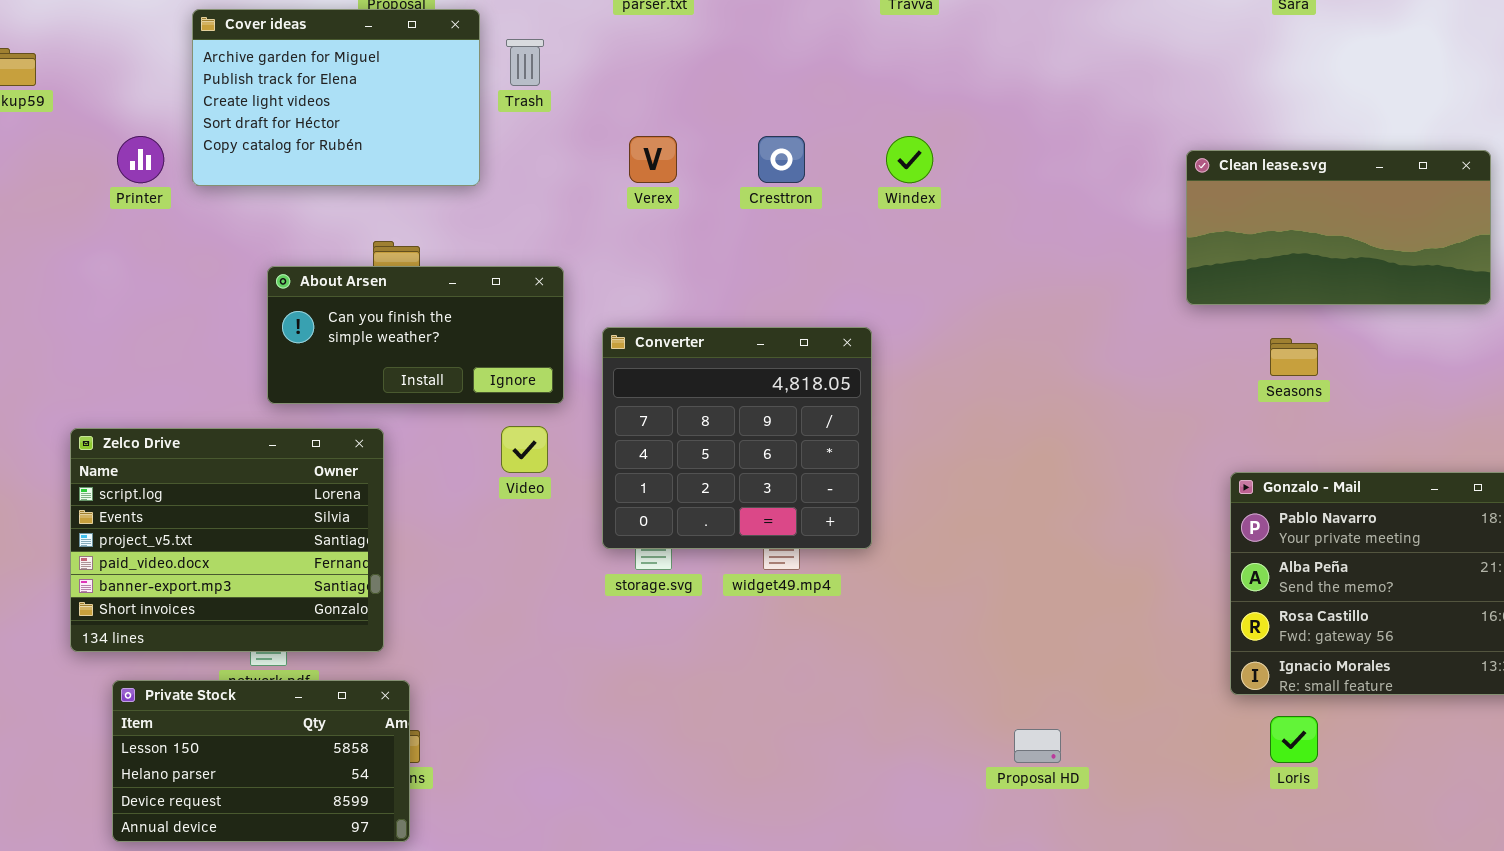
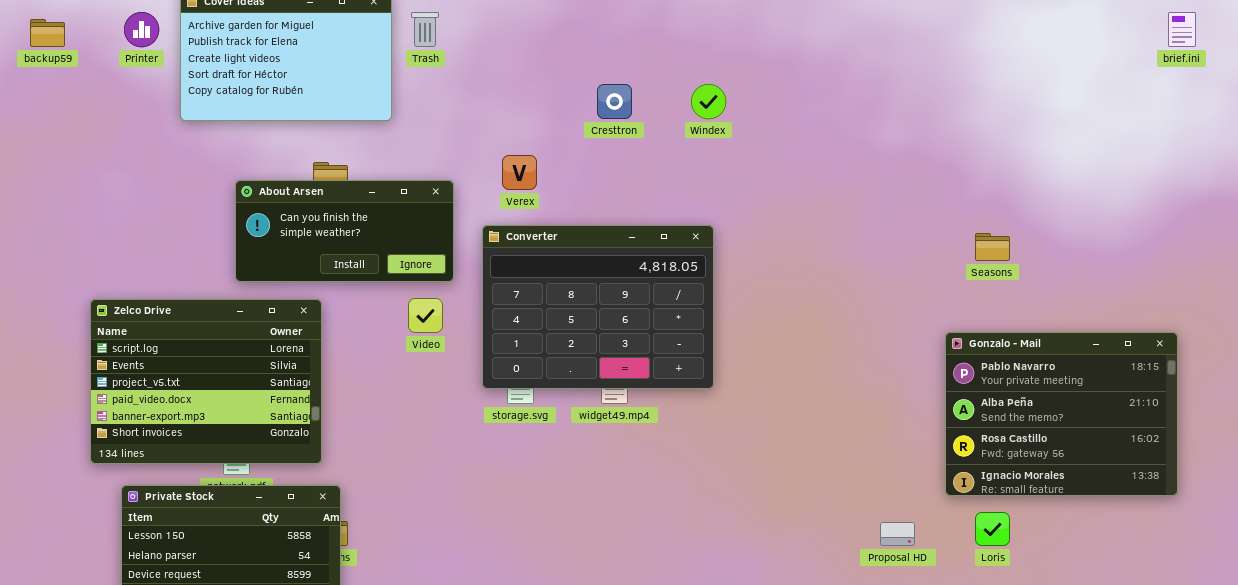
Printer: [117,136,164,183] -> [124,12,159,47], moved
Verex: [629,136,677,183] -> [502,155,537,190], moved
Clean lease.svg: [1186,150,1491,305] -> none, closed
Converter: [602,327,872,549] -> [482,225,714,389], resized
Proposal HD: [1014,729,1061,763] -> [880,522,915,546], moved

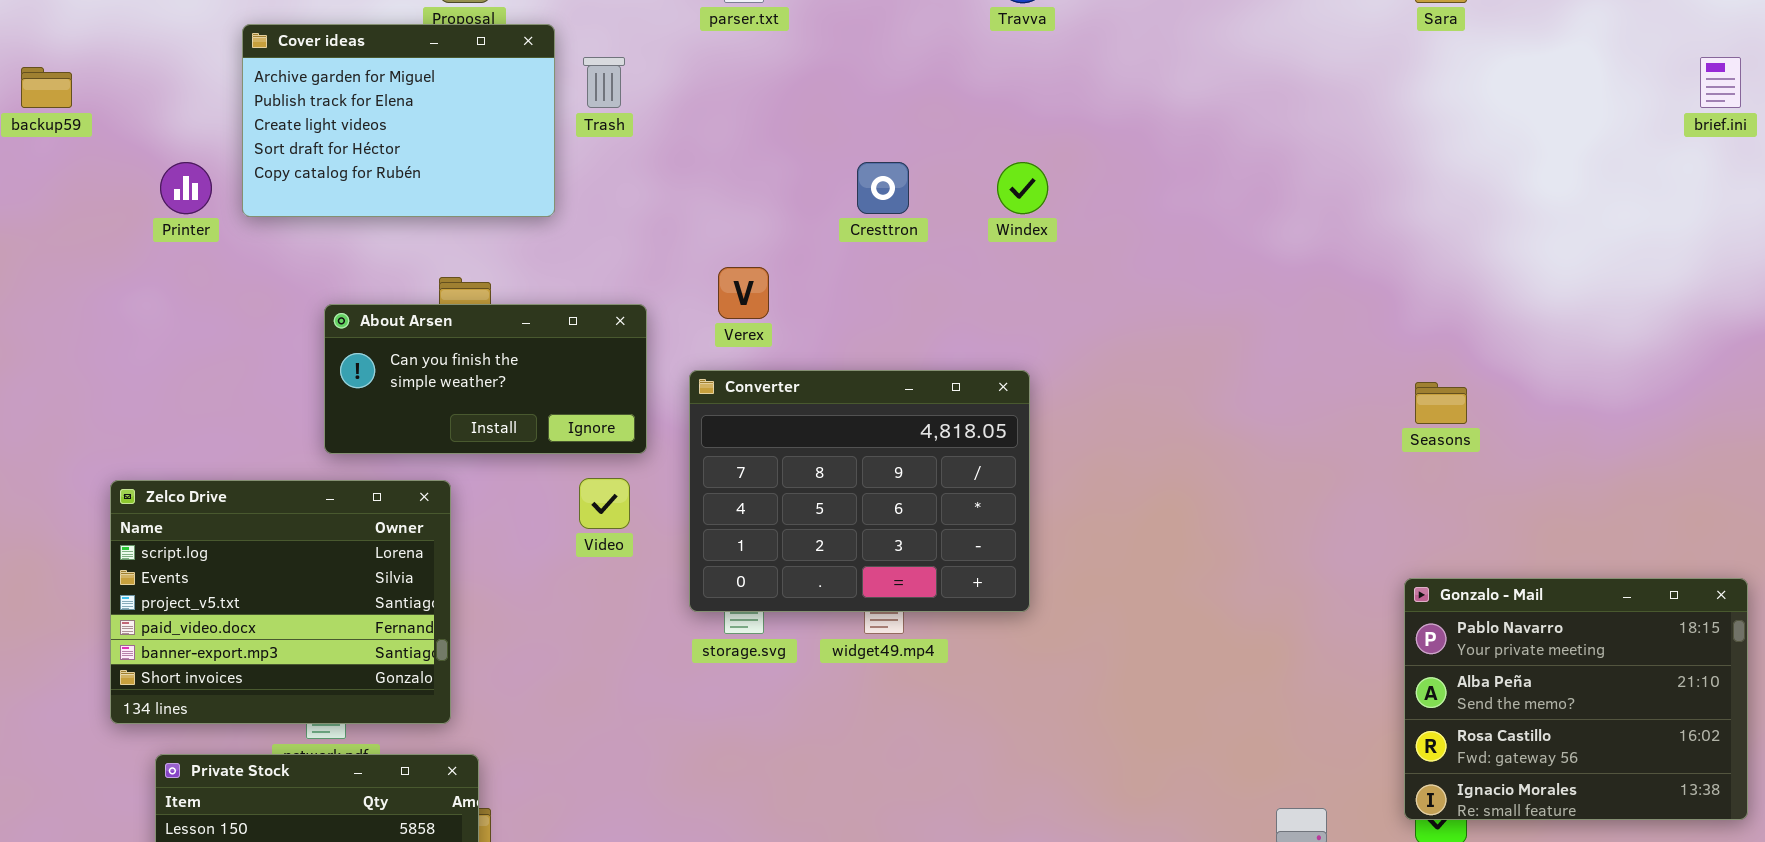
Printer: [124,12,159,47] -> [160,162,212,214], moved
Gonzalo - Mail: [945,332,1178,496] -> [1404,578,1748,820], moved

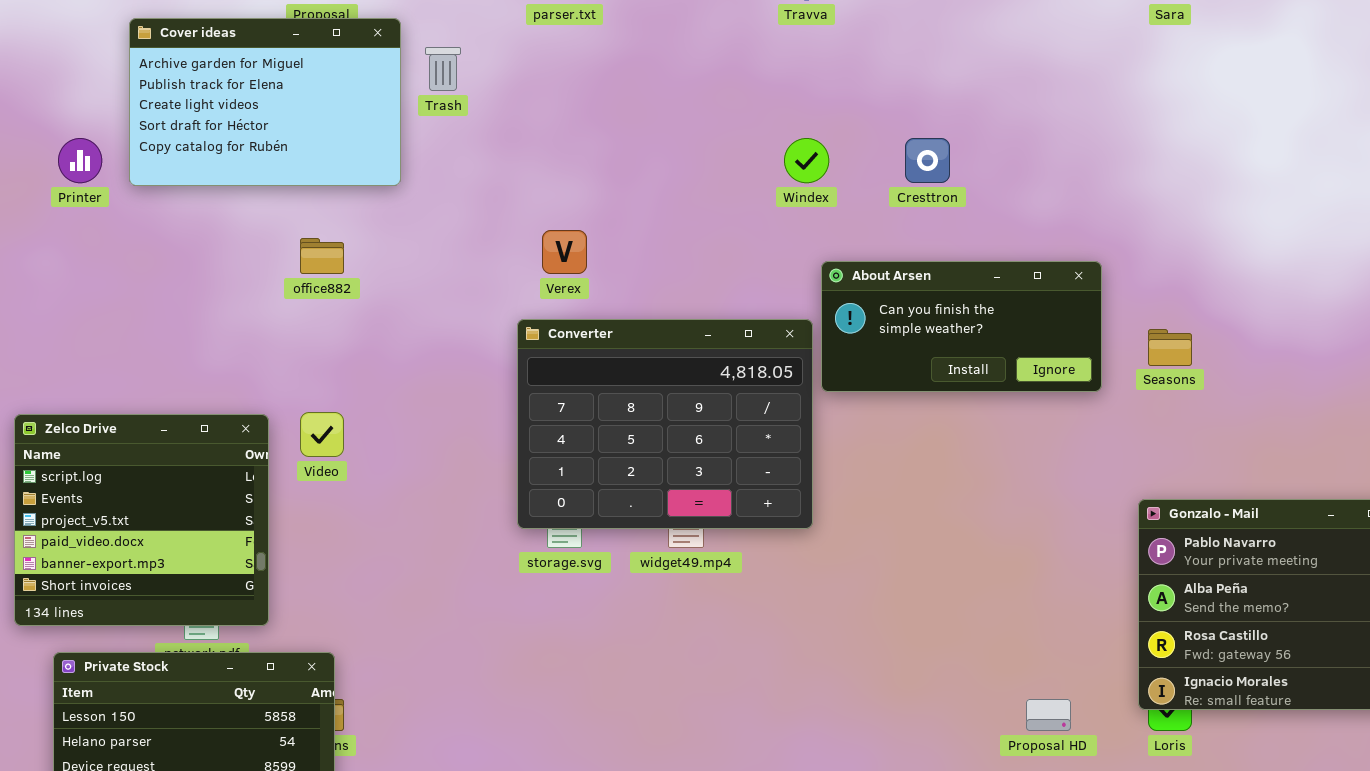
Cresttron: [857,162,909,214] -> [905,138,950,183], moved
About Arsen: [324,304,647,454] -> [821,261,1102,392], moved
Video: [579,478,630,529] -> [300,412,344,457], moved
Zelco Drive: [110,480,451,724] -> [14,414,269,626], resized

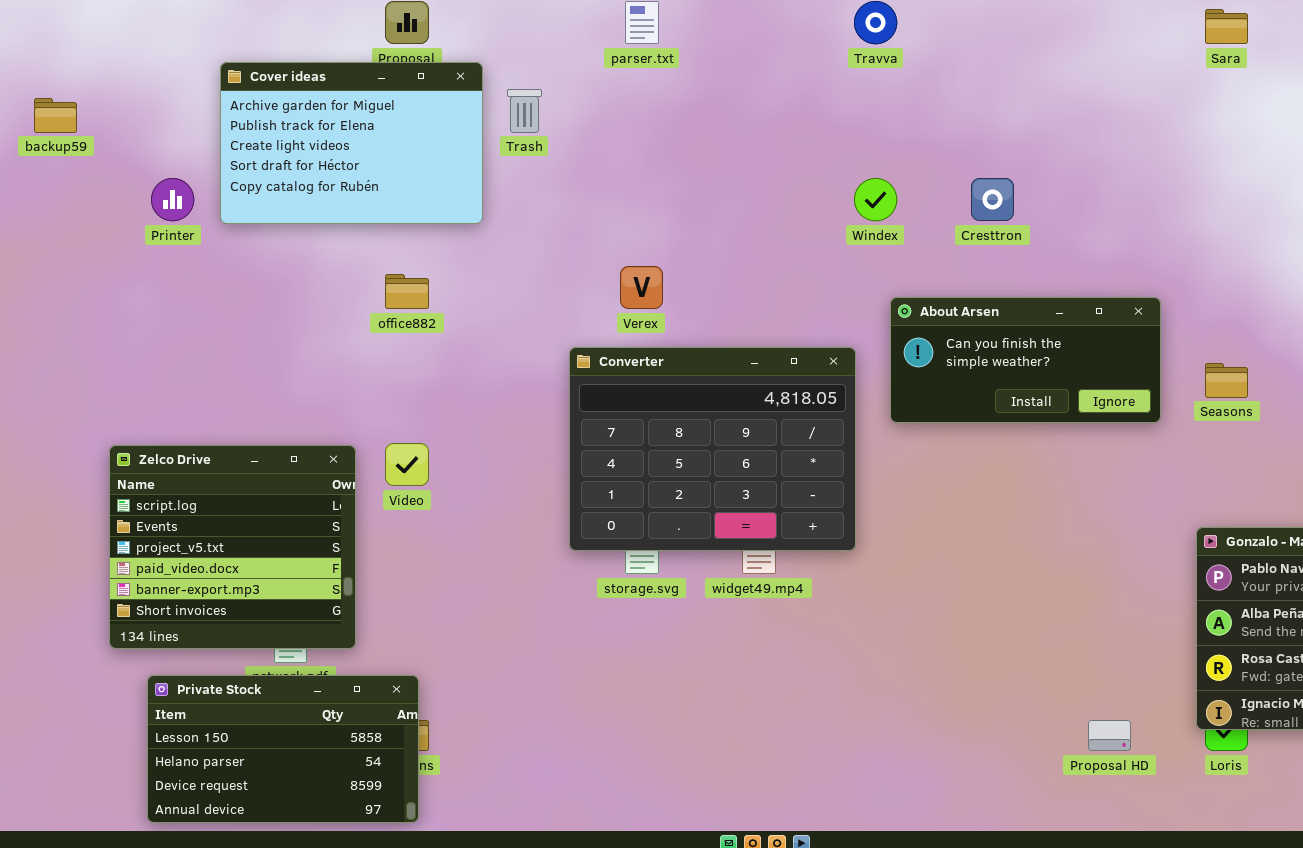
Converter: [517,319,813,529] -> [569,347,856,551], moved

